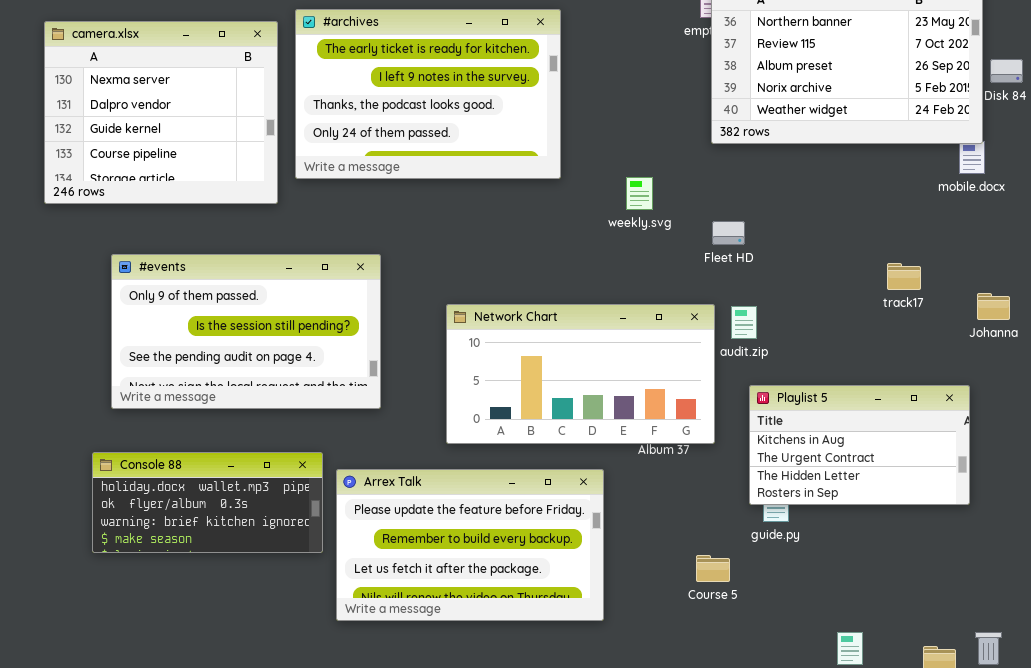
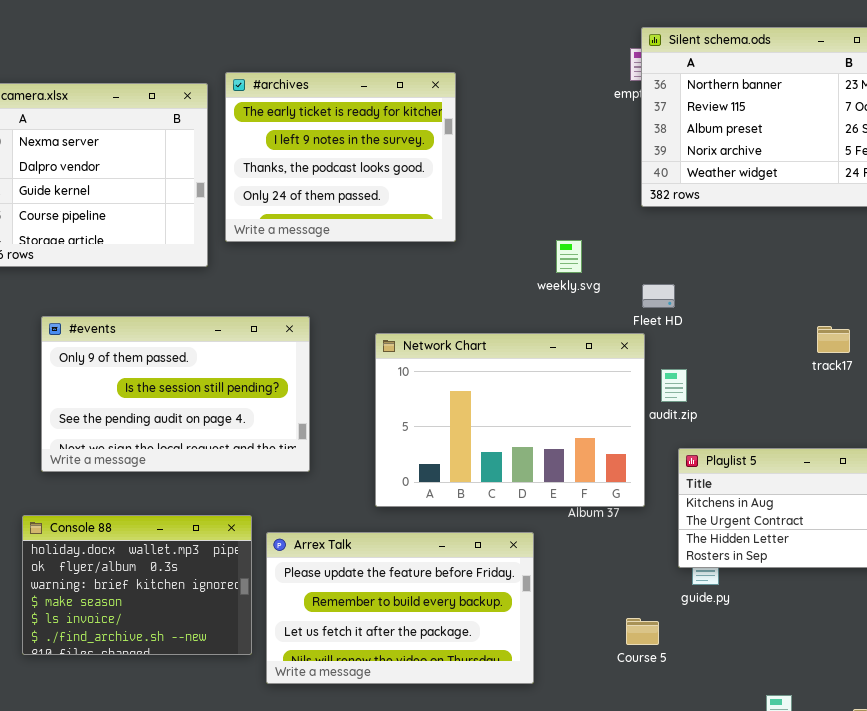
#archives: [295,9,561,179] -> [225,72,456,242], resized
Network Chart: [446,304,715,444] -> [375,333,645,507], resized
Console 88: [92,452,323,553] -> [22,515,252,655], resized

